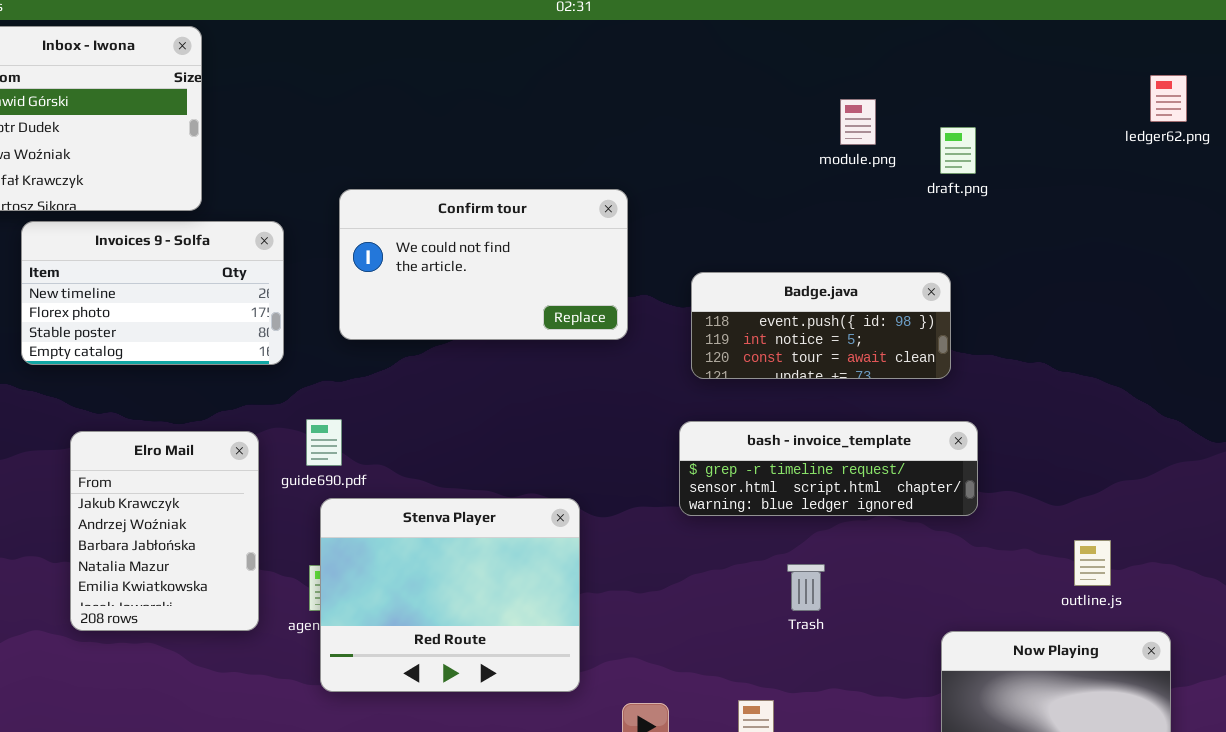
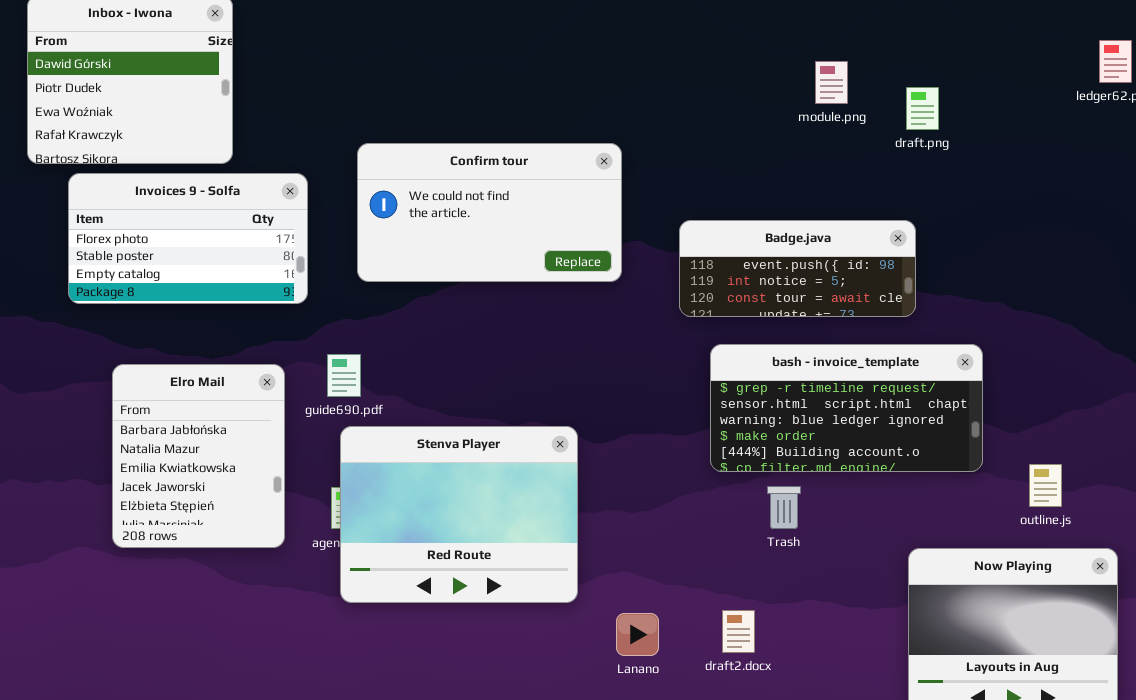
Invoices 9 - Solfa: [21,221,284,365] -> [68,173,308,304], scrolled down 1 row
bash - invoice_template: [679,421,978,516] -> [710,344,983,472], moved, resized
Elro Mail: [70,431,259,631] -> [112,364,285,548], scrolled down 2 rows

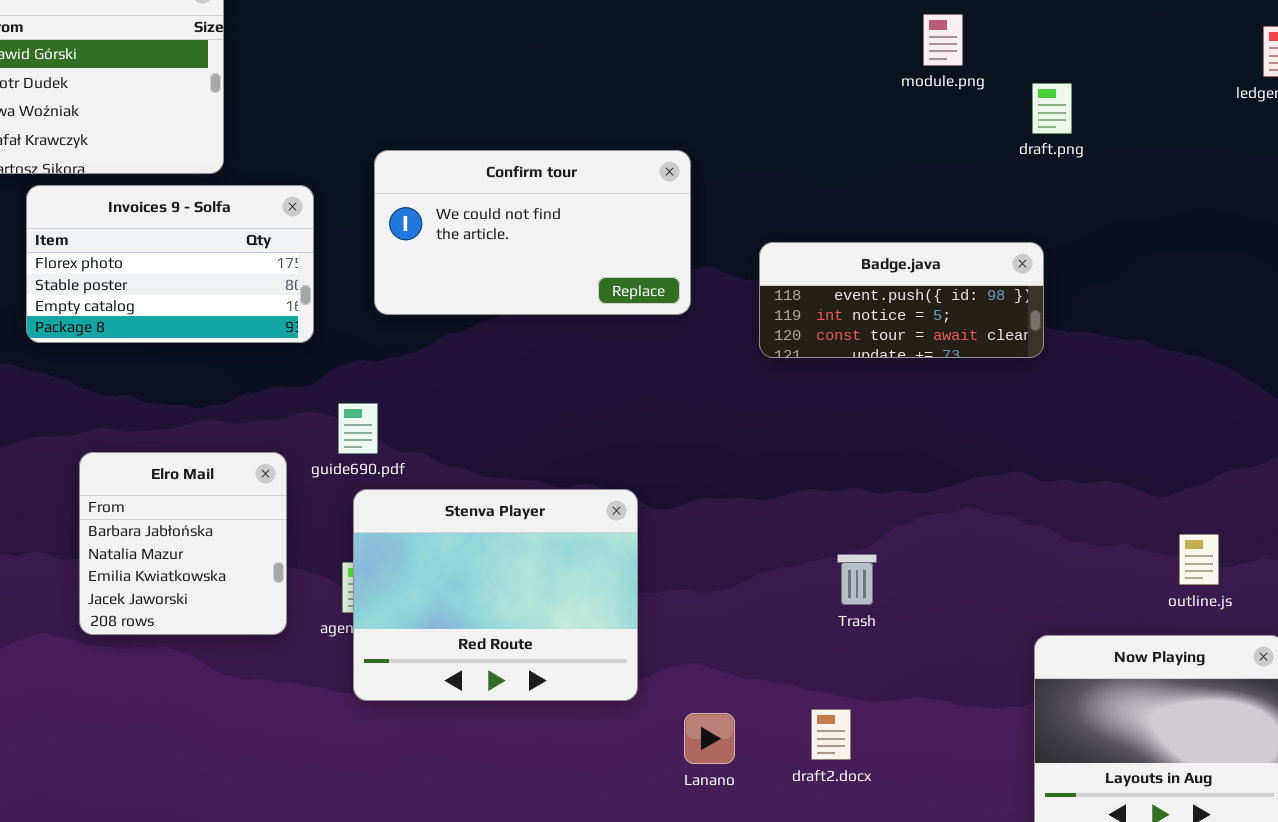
module.png: [815,61,848,104] -> [923,14,963,66], moved
bash - invoice_template: [710,344,983,472] -> none, closed
Elro Mail: [112,364,285,548] -> [79,452,287,635], resized
Trash: [767,486,801,529] -> [837,554,877,605], moved

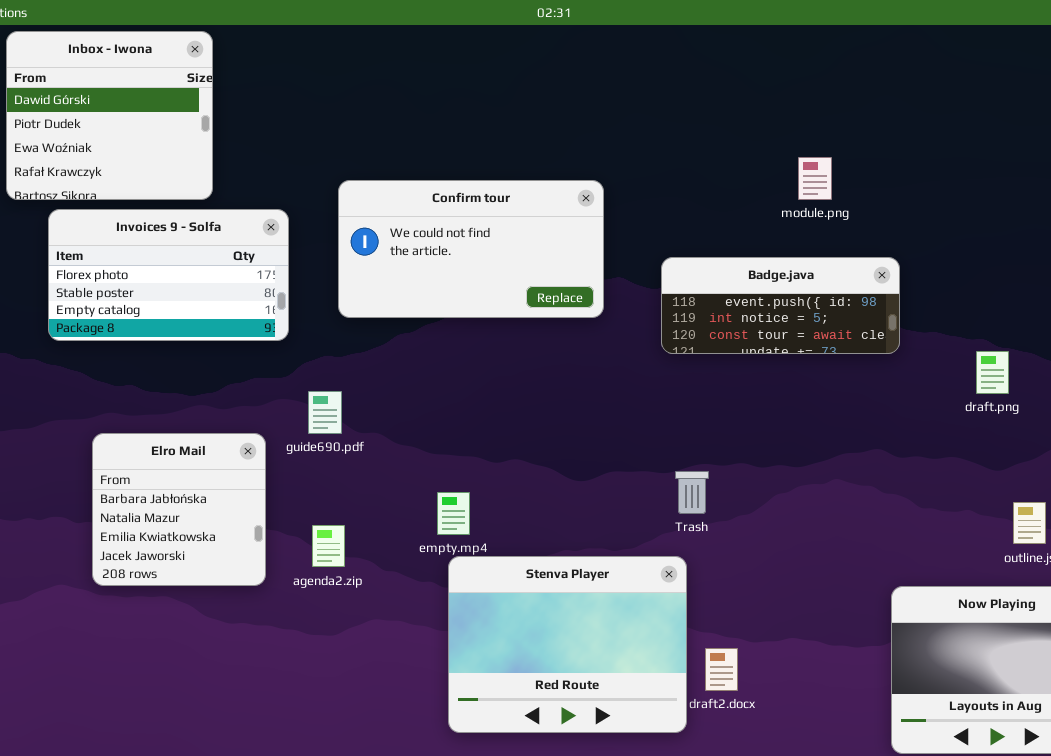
module.png: [923,14,963,66] -> [798,157,832,200], moved
draft.png: [1032,83,1072,134] -> [976,351,1009,394], moved
Stenva Player: [353,489,638,701] -> [448,556,687,733], moved
Trash: [837,554,877,605] -> [675,471,709,514], moved

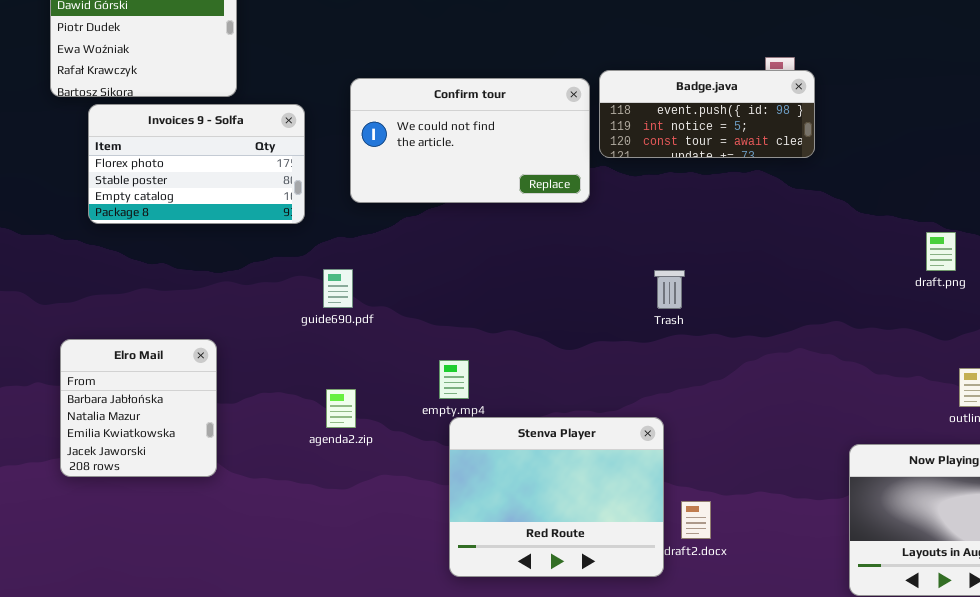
Badge.java: [661,257,900,354] -> [599,70,815,158], moved
Elro Mail: [92,433,266,586] -> [60,339,217,477], moved
Trash: [675,471,709,514] -> [654,270,685,309], moved

